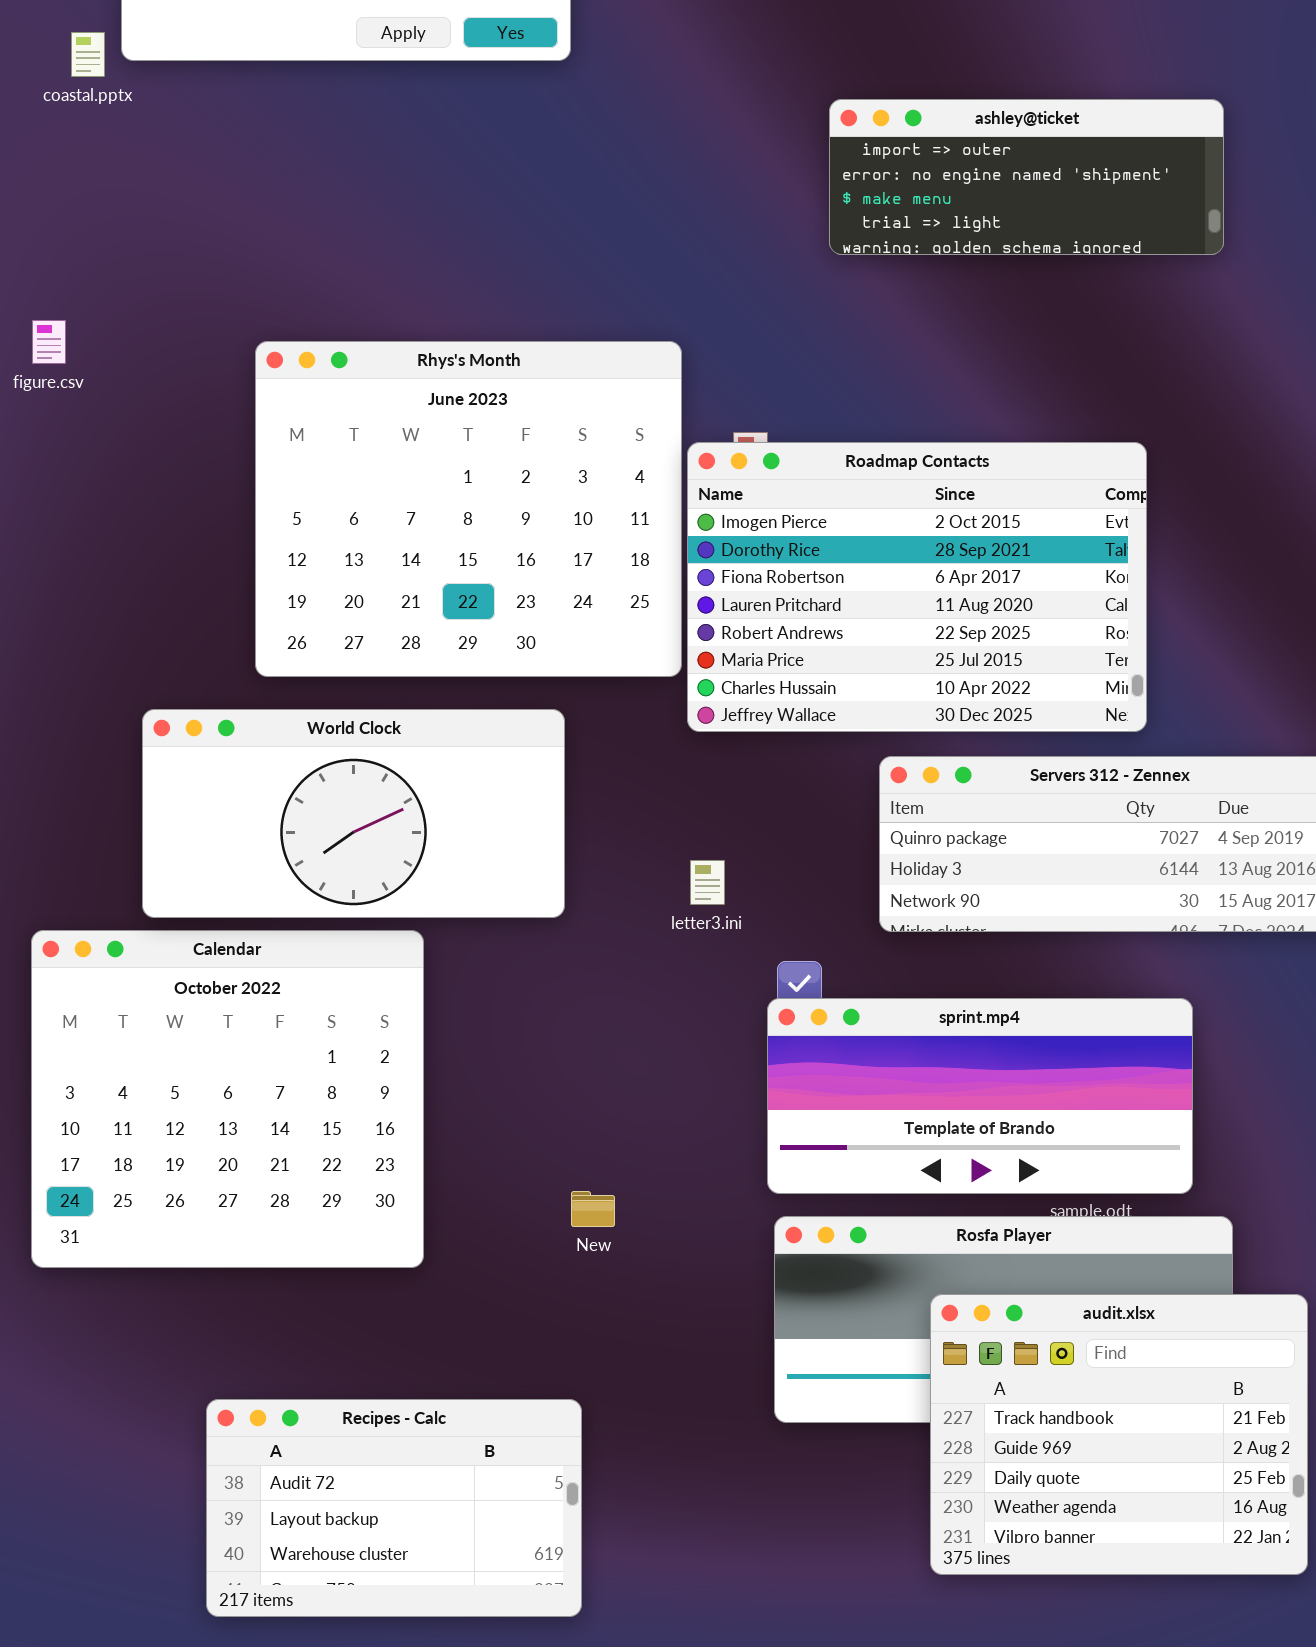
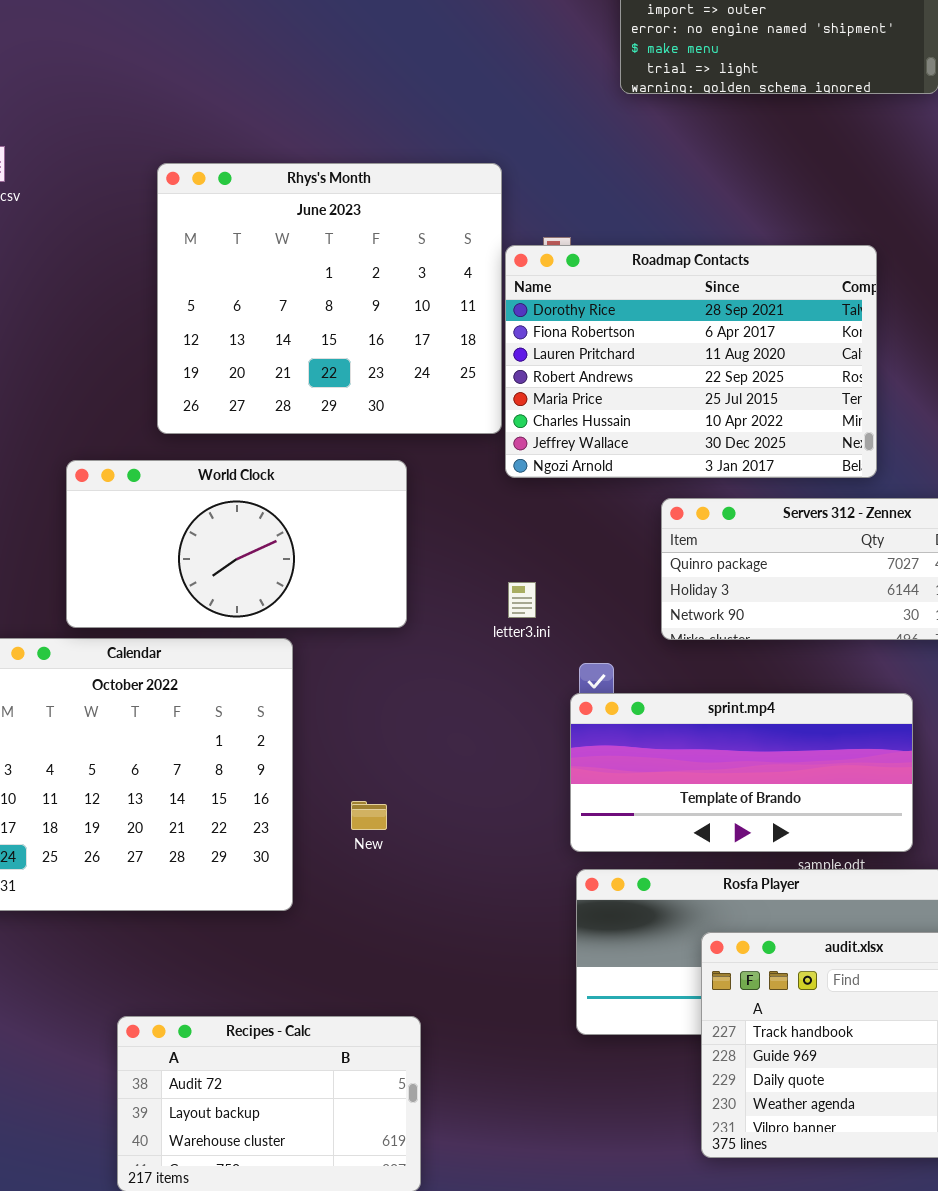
Roadmap Contacts: [687,442,1147,732] -> [505,245,877,478], scrolled down 1 row
New: [571,1191,615,1227] -> [351,801,387,830], moved

